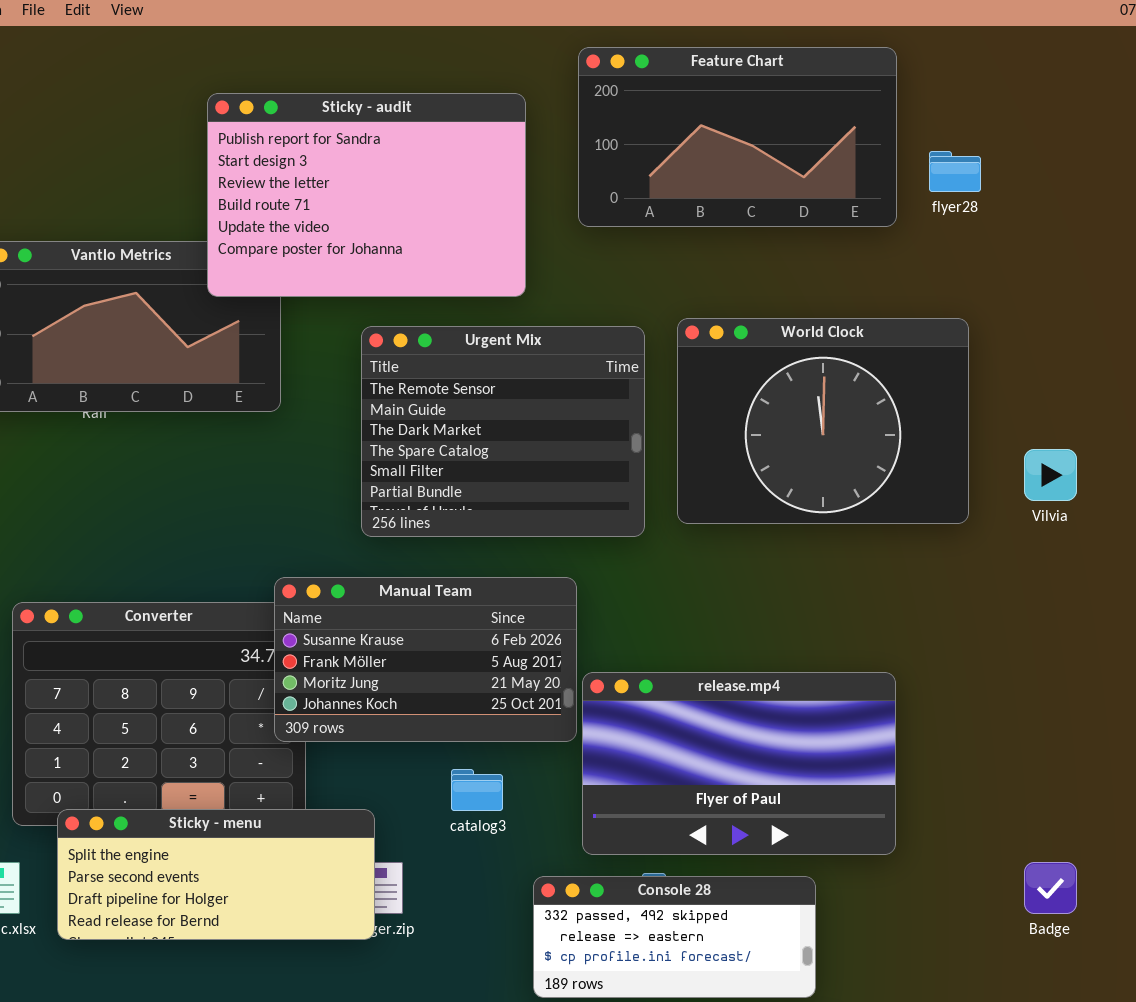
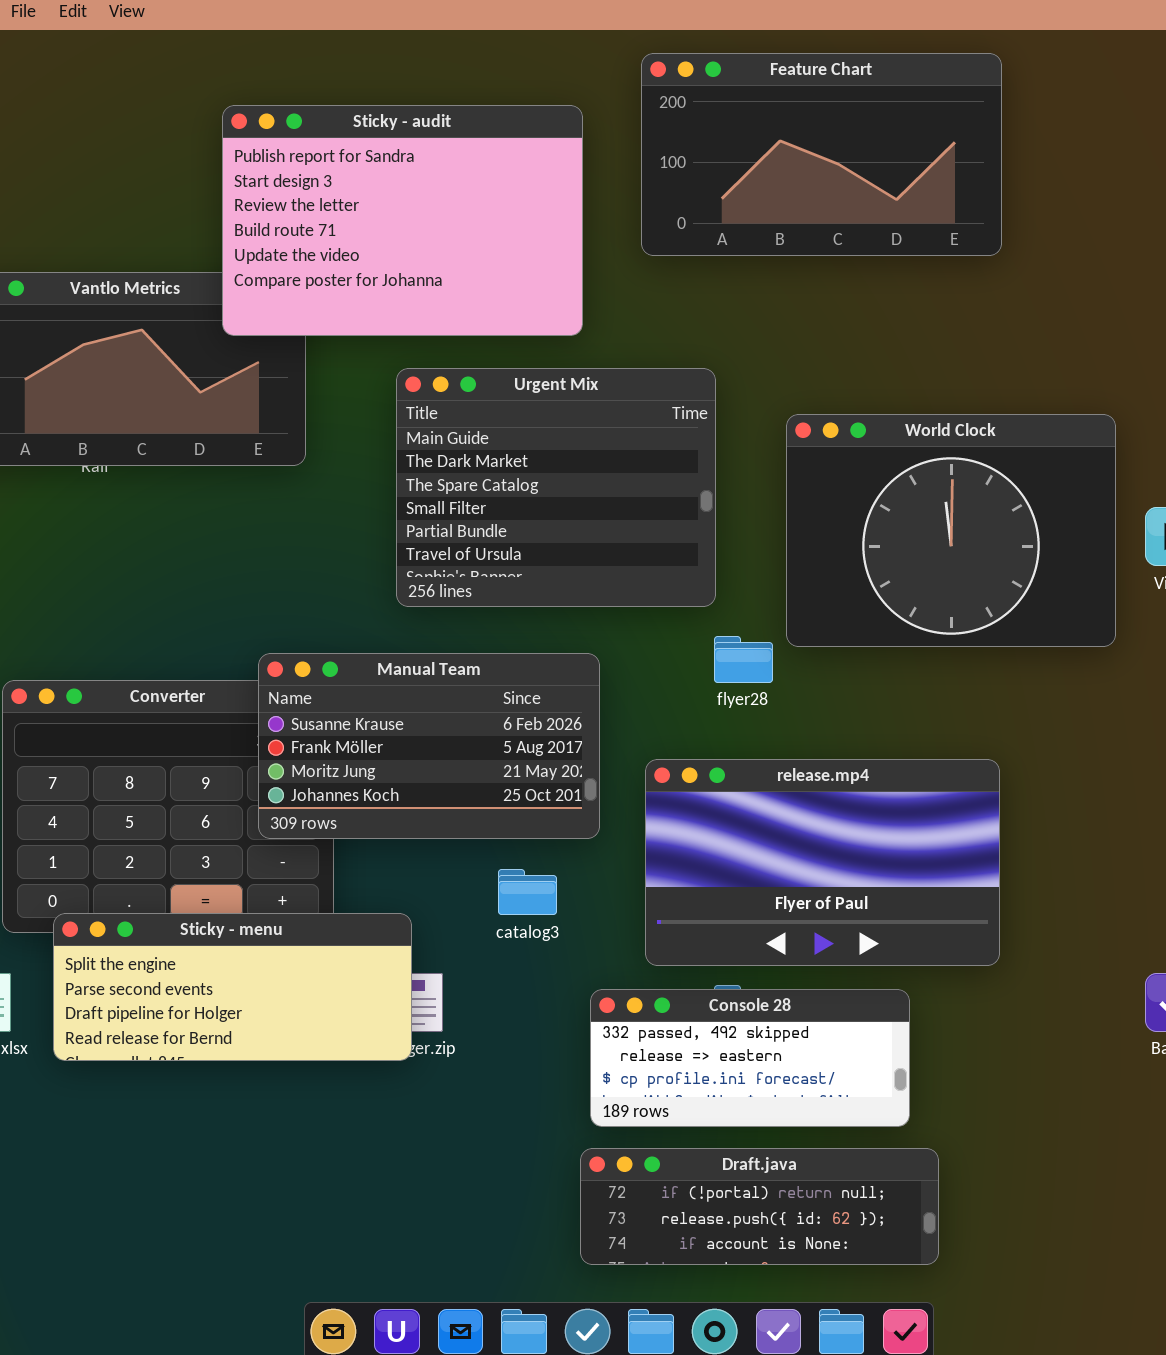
flyer28: [929,151,981,192] -> [714,636,773,683], moved
World Clock: [677,318,969,524] -> [786,414,1116,647], moved
Urgent Mix: [361,326,645,537] -> [396,368,716,607], scrolled down 1 row
Manual Team: [274,577,577,742] -> [258,653,600,839], moved

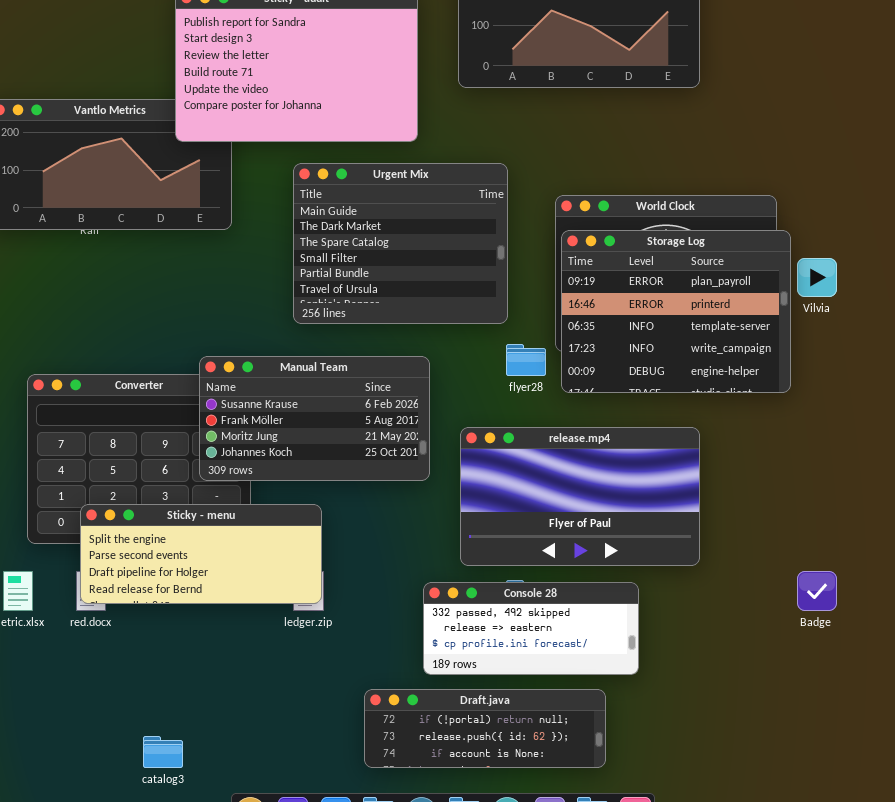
Storage Log: none -> [561,230,791,393], opened
catalog3: [498,869,557,915] -> [143,736,183,768], moved
Sticky - menu: [53,913,412,1061] -> [80,504,322,604], moved
Draft.java: [580,1148,939,1265] -> [364,689,606,768], moved

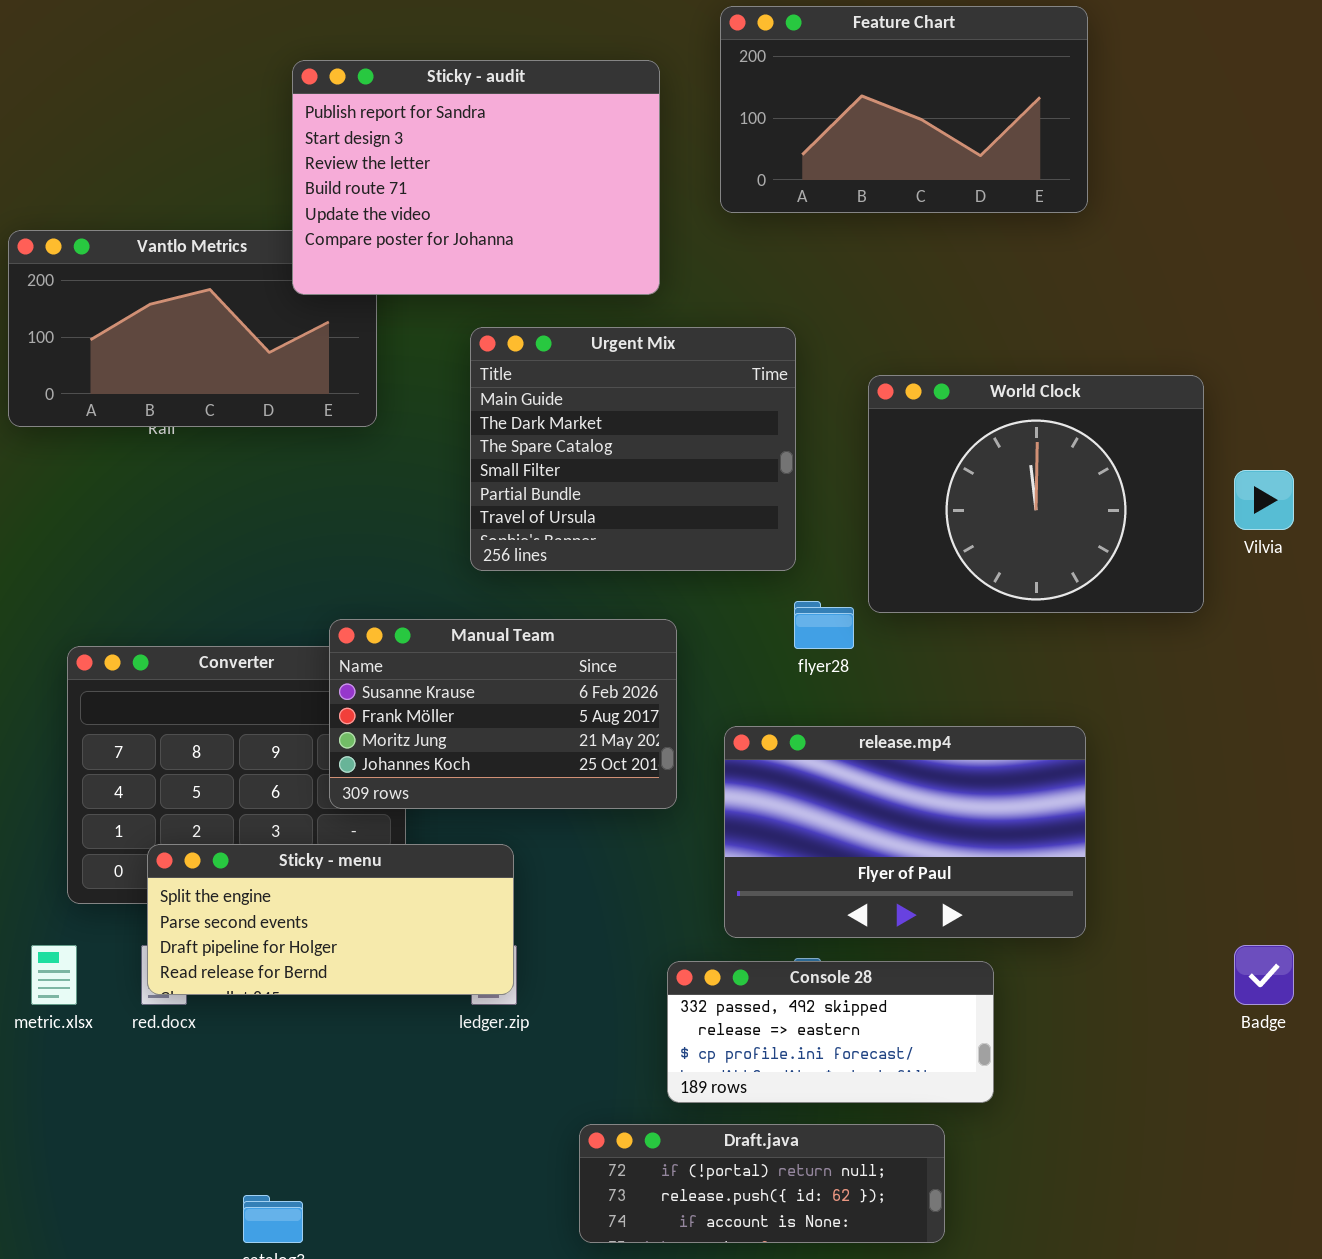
Storage Log: [561,230,791,393] -> none, closed

